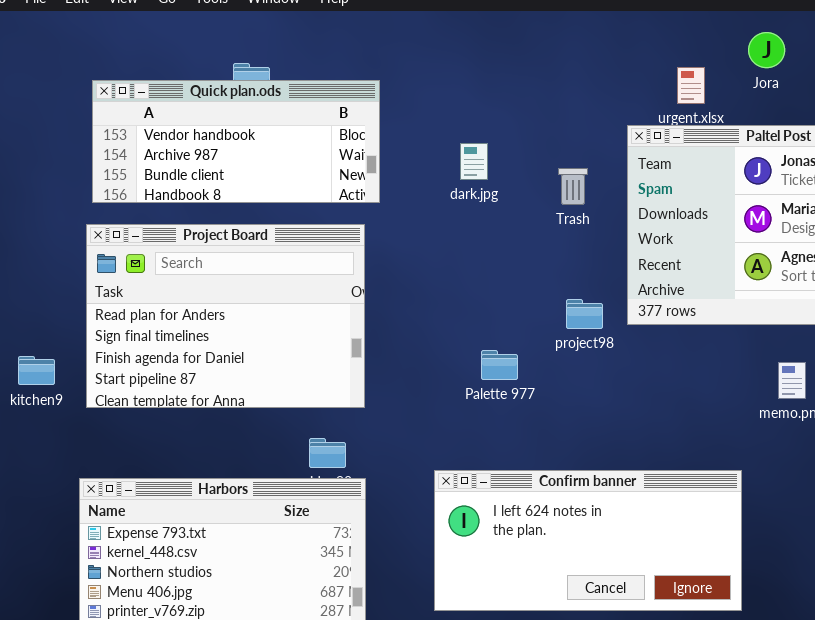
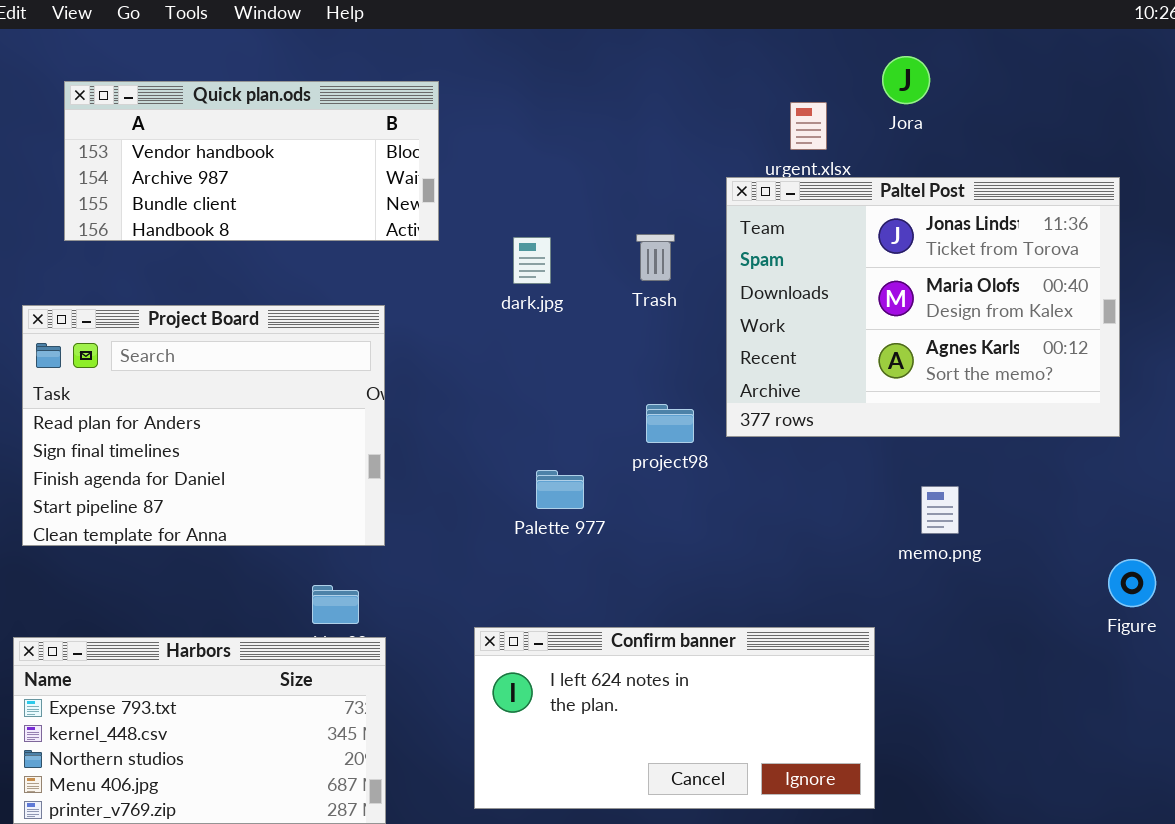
Quick plan.ods: [92,80,380,203] -> [64,81,439,241], moved
dark.jpg: [460,143,488,180] -> [513,237,551,284], moved

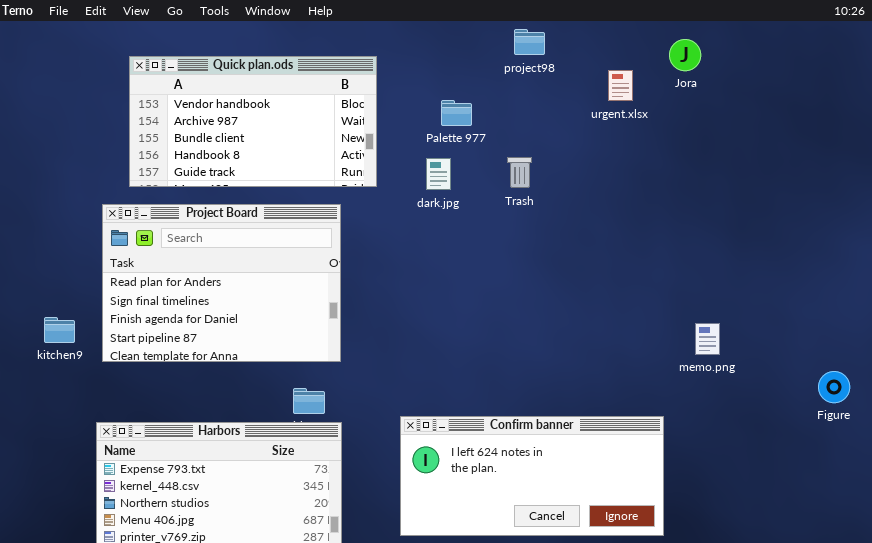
Quick plan.ods: [64,81,439,241] -> [129,56,377,187], resized
Paltel Post: [726,177,1120,437] -> none, closed
project98: [646,404,694,443] -> [514,29,545,55], moved
Palette 977: [536,470,584,509] -> [441,100,472,126], moved

